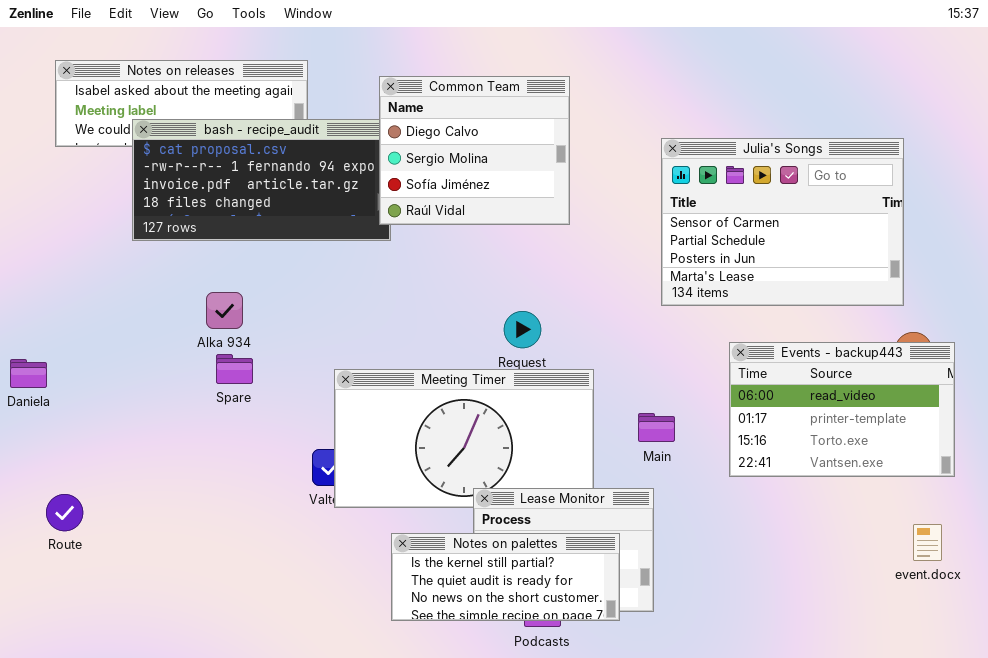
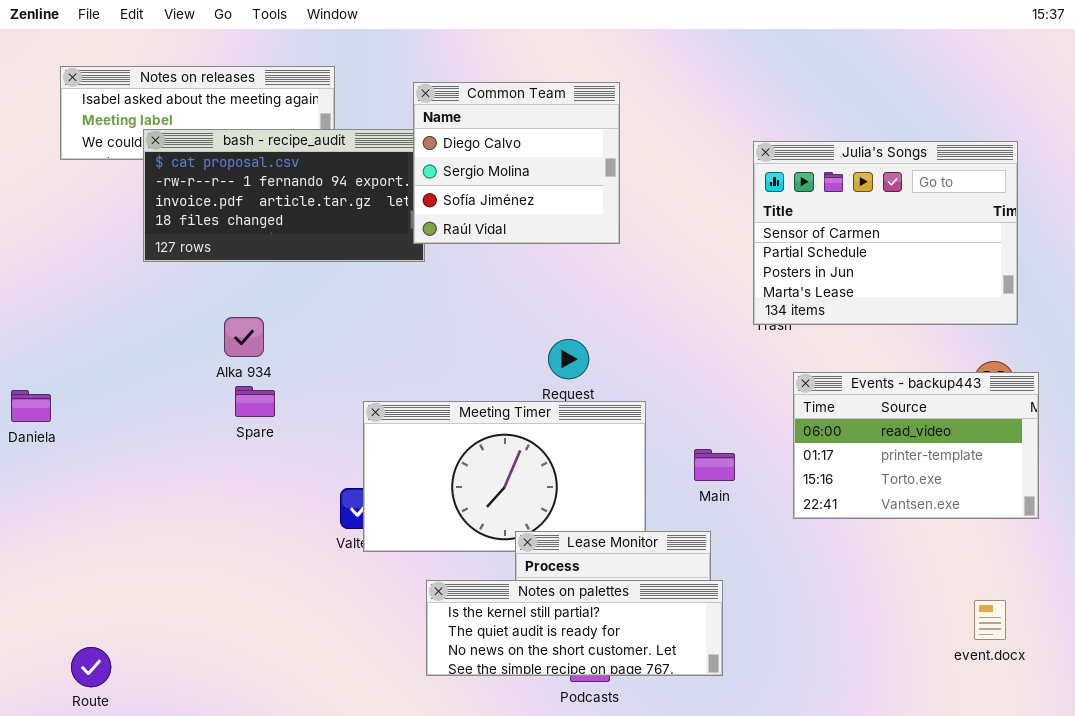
Julia's Songs: [661,138,904,306] -> [753,141,1018,325], moved
Route: [46,494,83,531] -> [71,647,111,687], moved
event.docx: [913,524,942,561] -> [974,600,1006,640], moved
Notes on palettes: [391,533,620,621] -> [426,580,723,676], resized

